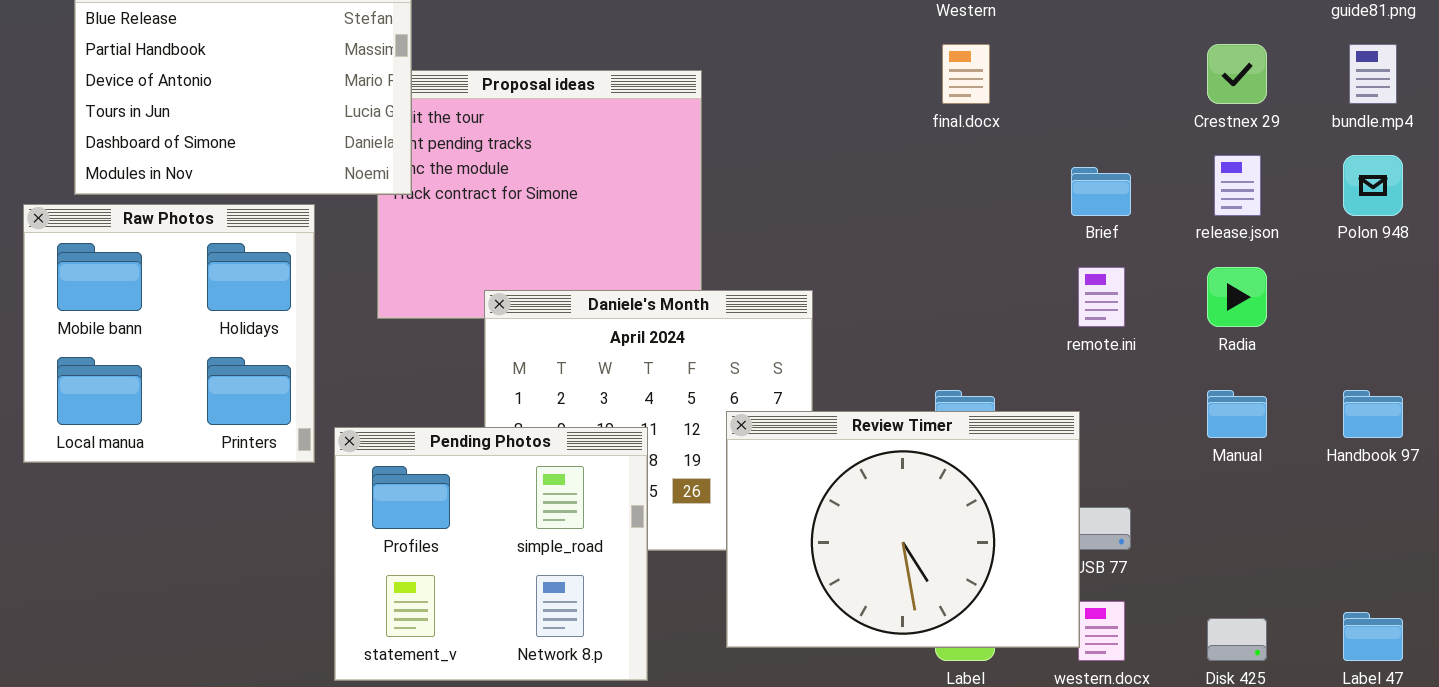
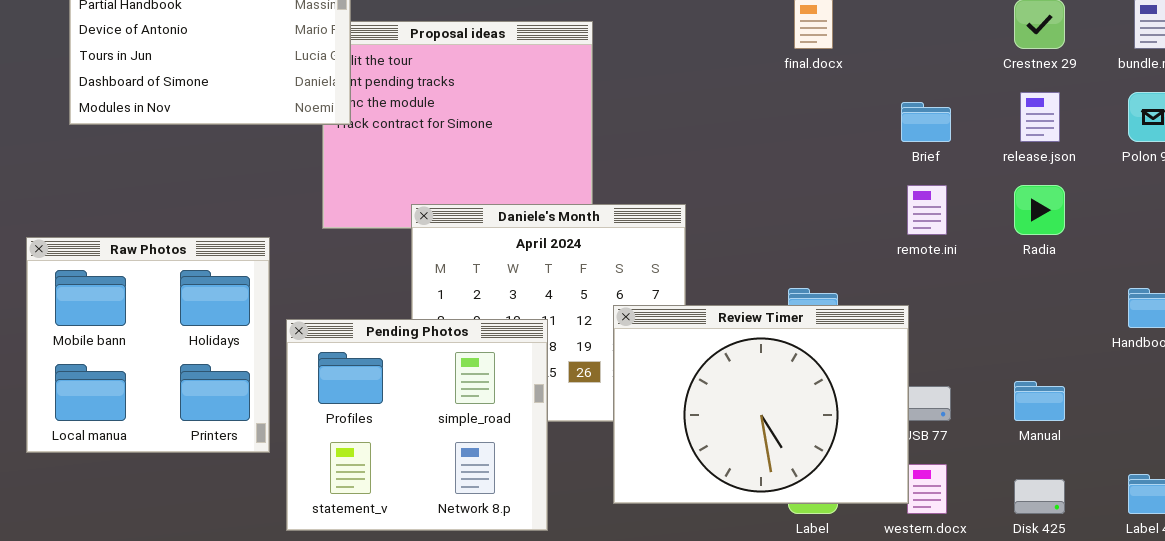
Raw Photos: [23,204,315,463] -> [26,237,270,453], moved
Manual: [1207,390,1267,438] -> [1014,381,1065,421], moved

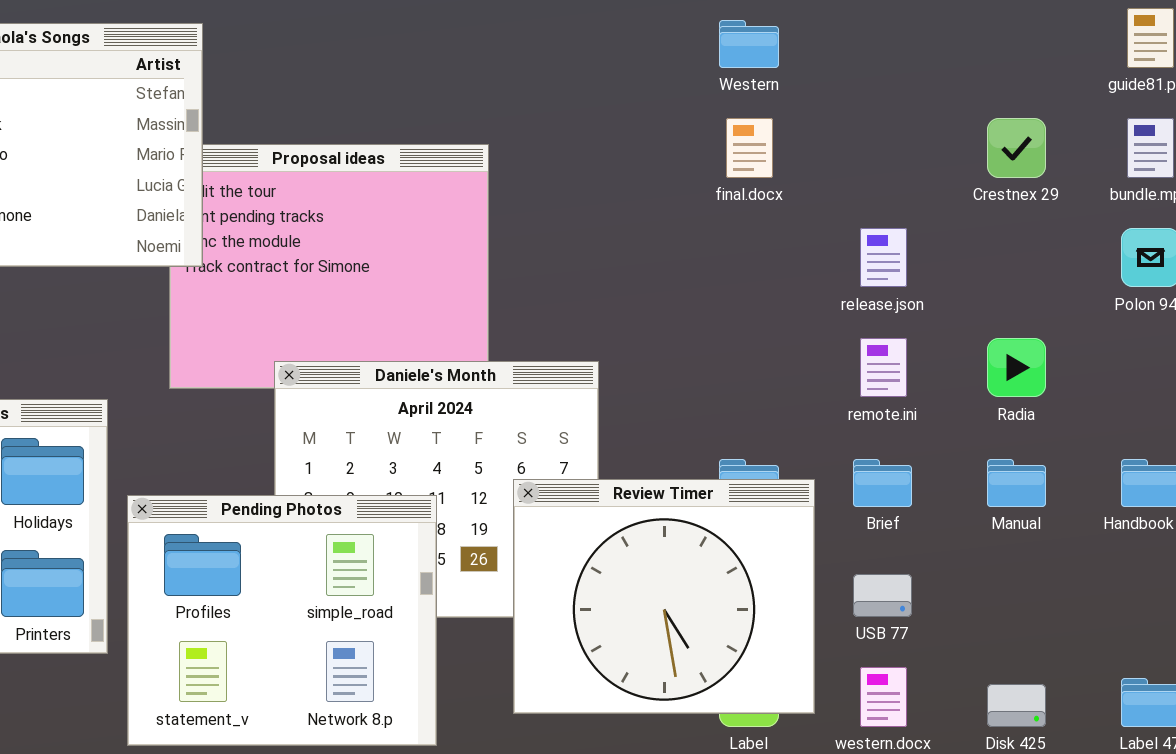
release.json: [1020,92,1060,142] -> [860,228,907,287], moved
Brief: [901,102,951,142] -> [853,459,912,507], moved
Review Timer: [613,305,909,504] -> [513,479,815,714], resized
Manual: [1014,381,1065,421] -> [987,459,1046,507], moved

